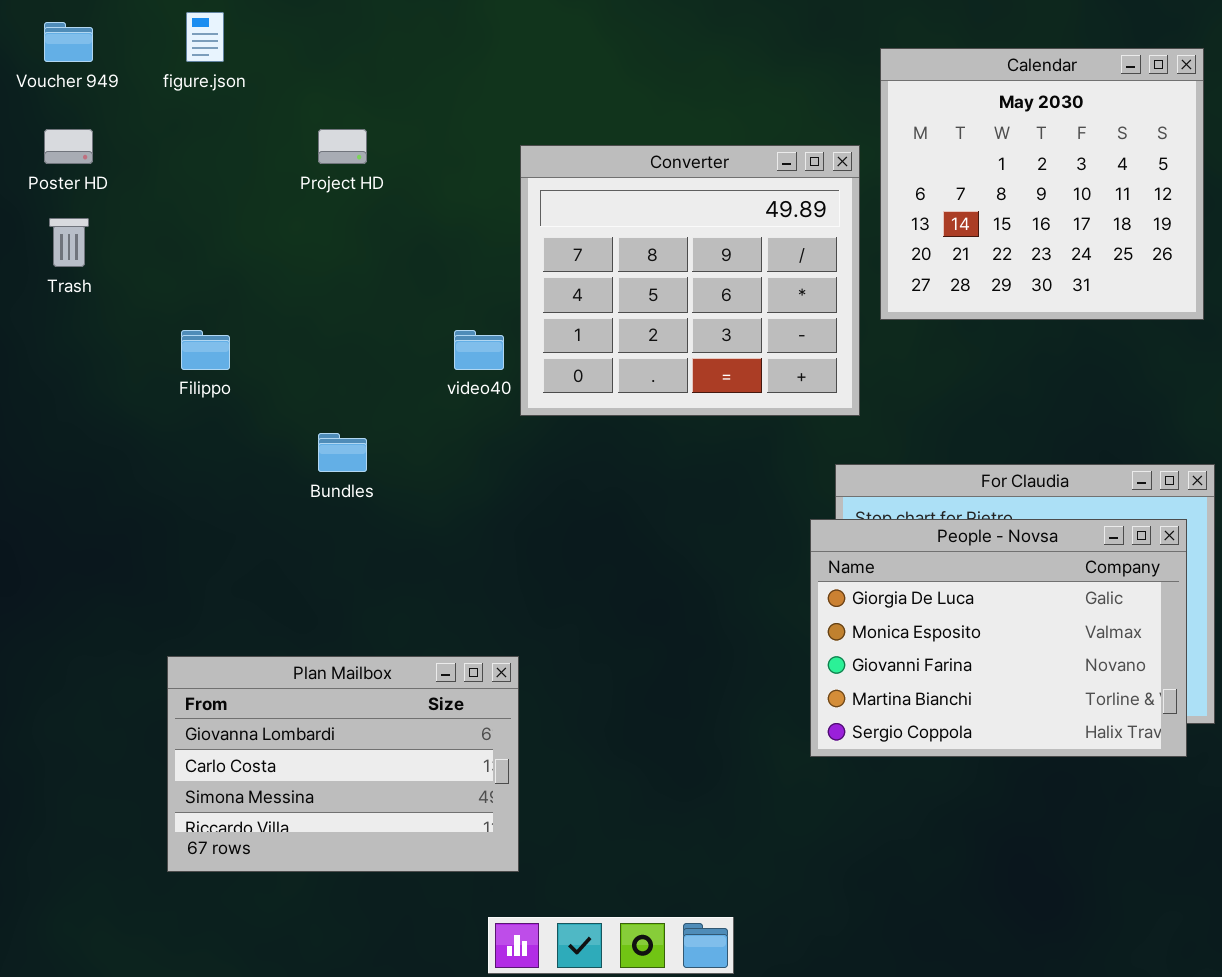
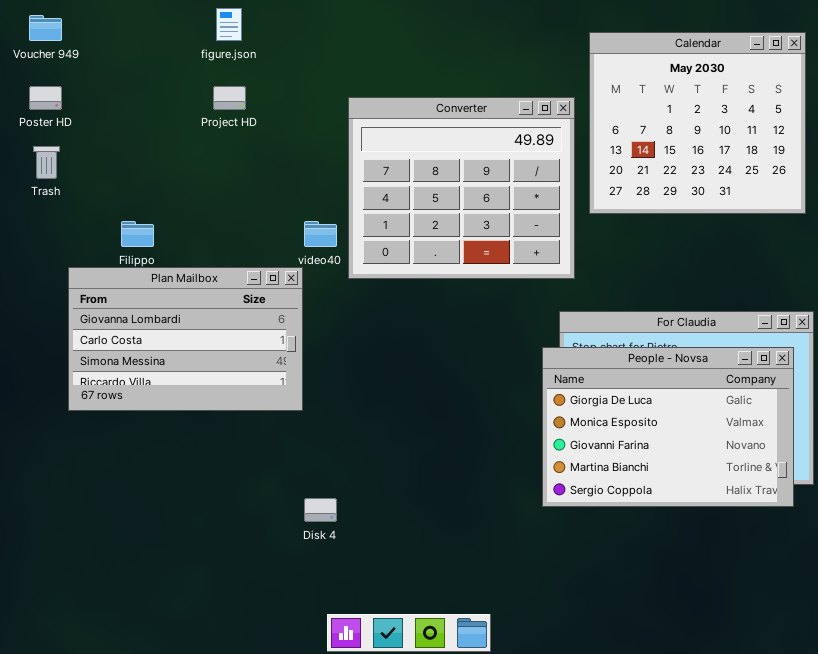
figure.json: [186,12,224,62] -> [216,8,242,41], moved
Plan Mailbox: [167,656,519,872] -> [68,267,303,411], moved

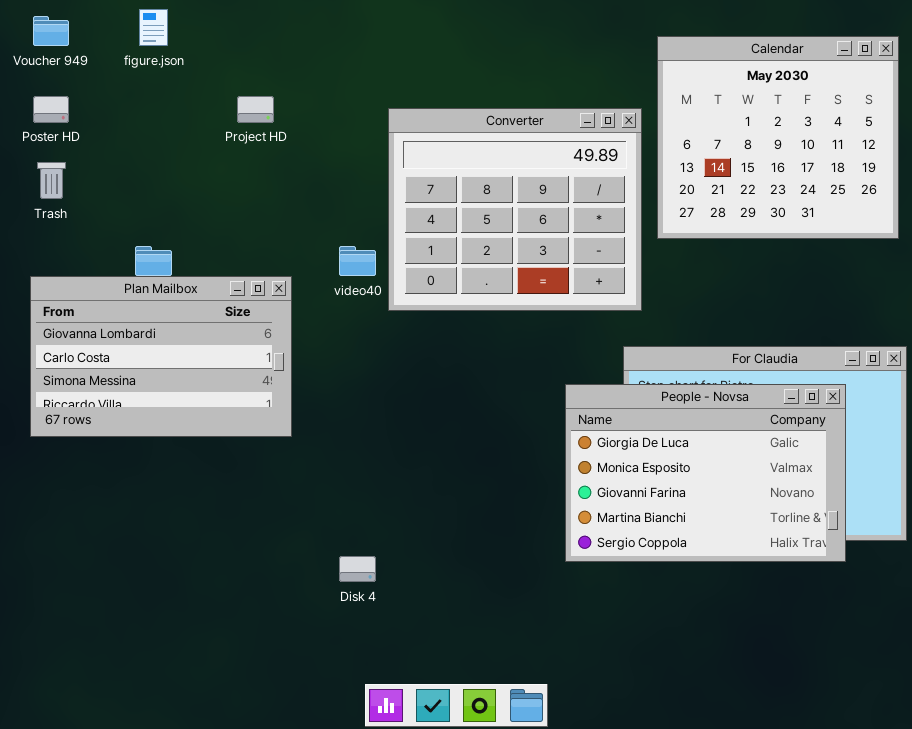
figure.json: [216,8,242,41] -> [139,9,168,46], moved
Plan Mailbox: [68,267,303,411] -> [30,276,292,437], moved
People - Novsa: [542,347,794,507] -> [565,384,846,562], moved

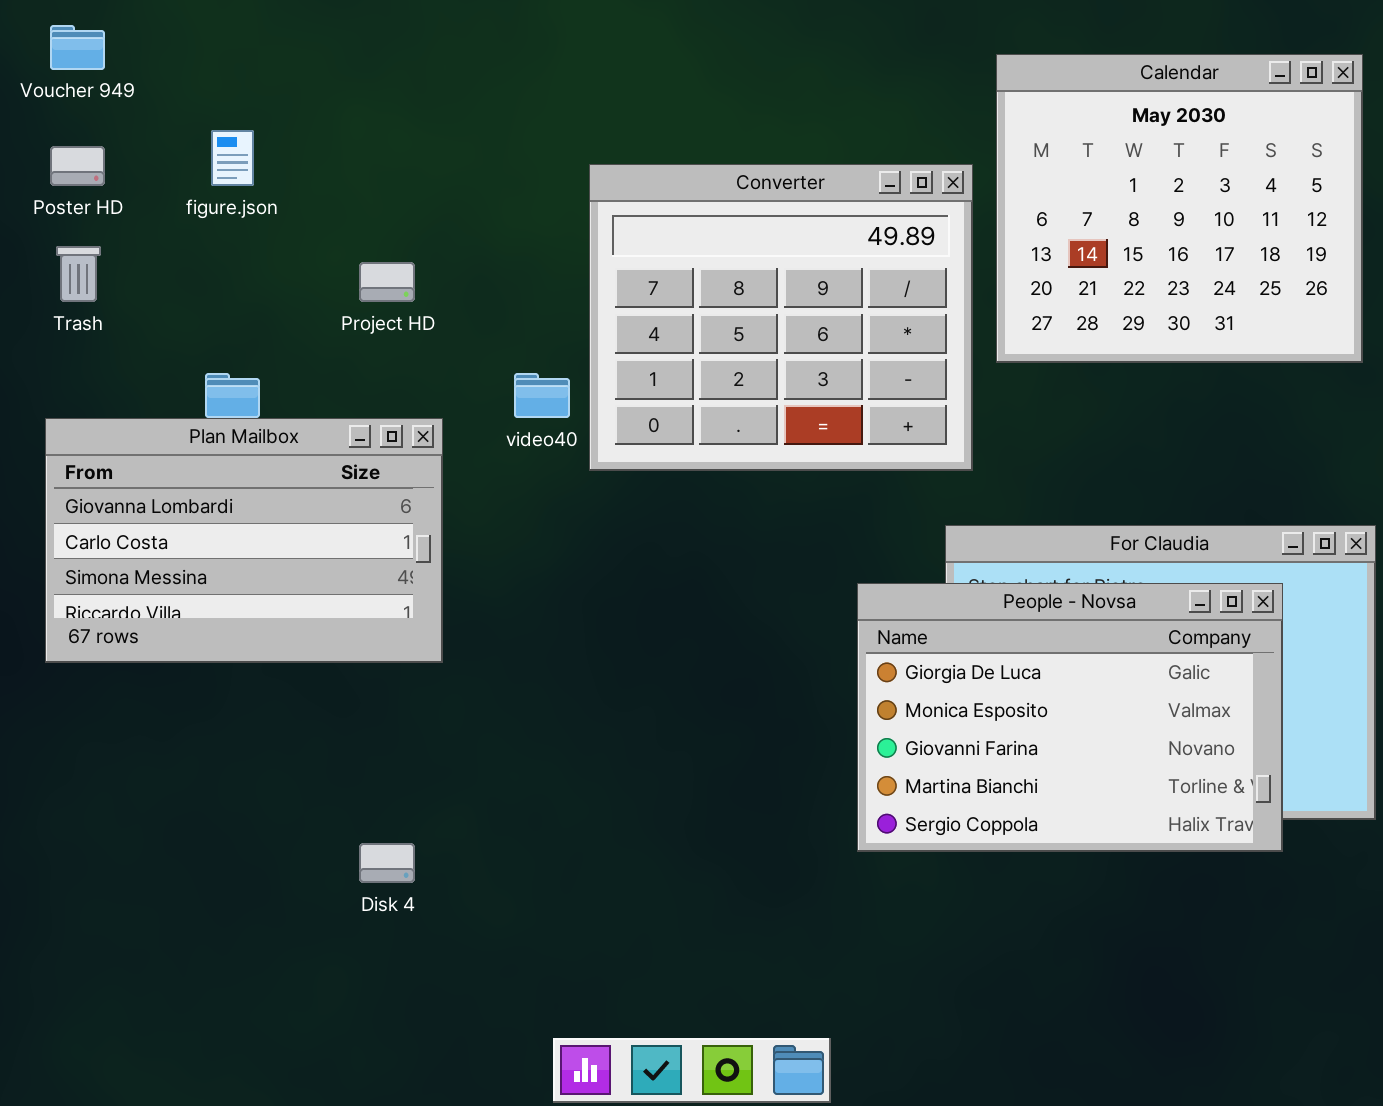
figure.json: [139,9,168,46] -> [211,130,254,186], moved
Project HD: [237,96,274,123] -> [359,262,415,302], moved
Disk 4: [339,556,376,582] -> [359,843,415,883], moved

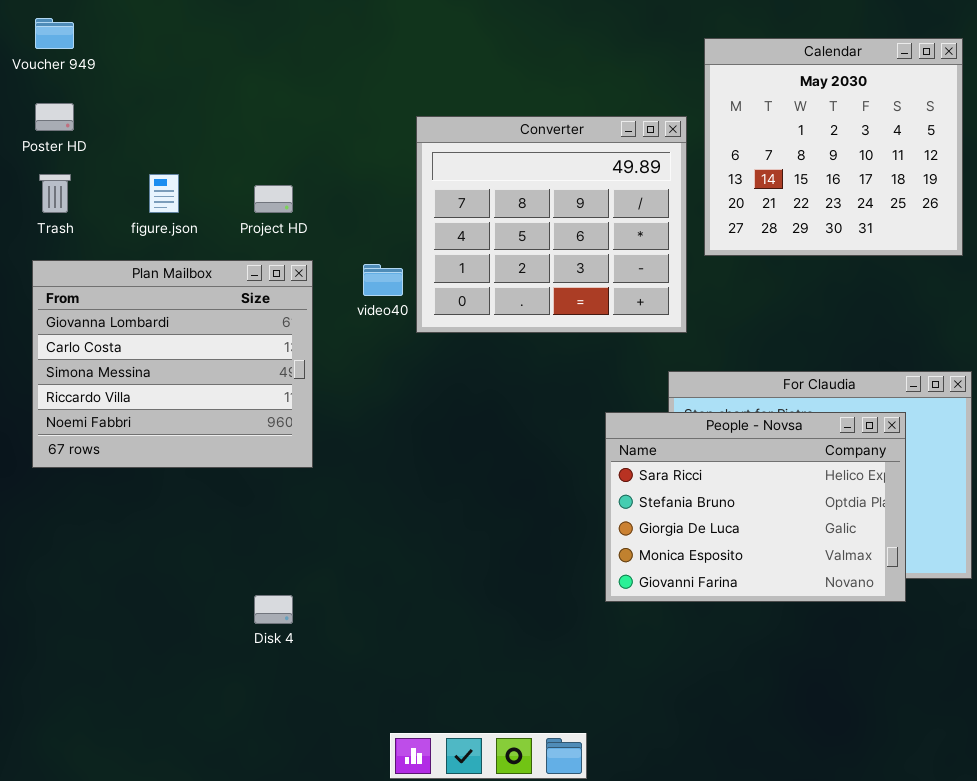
figure.json: [211,130,254,186] -> [149,174,179,213], moved
Plan Mailbox: [45,418,443,663] -> [32,260,313,468], resized
People - Novsa: [857,583,1283,852] -> [605,412,906,602], scrolled up 2 rows

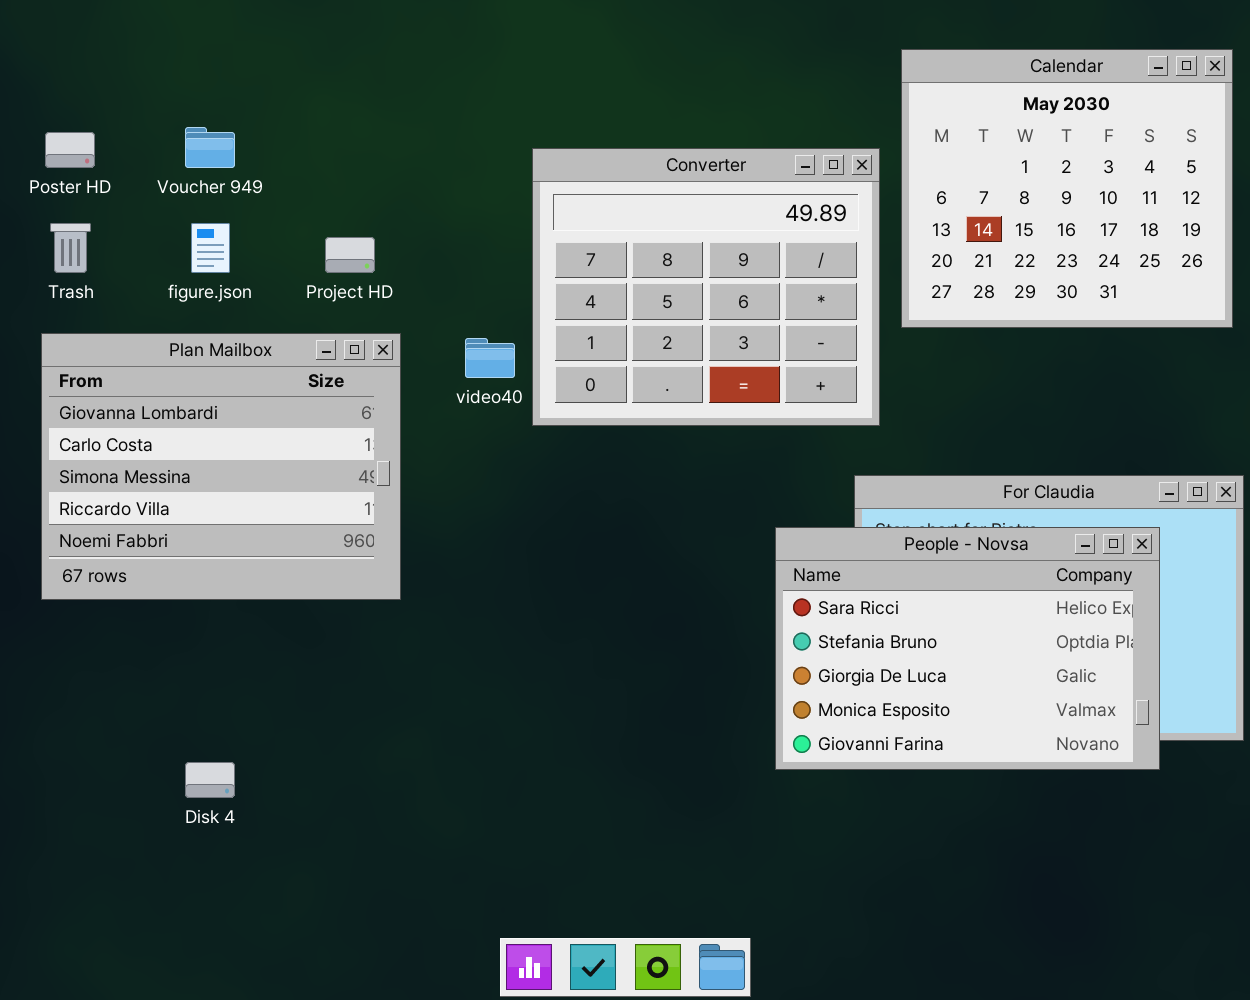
Voucher 949: [35,18,74,49] -> [185,127,235,168], moved
Disk 4: [254,595,293,624] -> [185,762,235,798], moved

